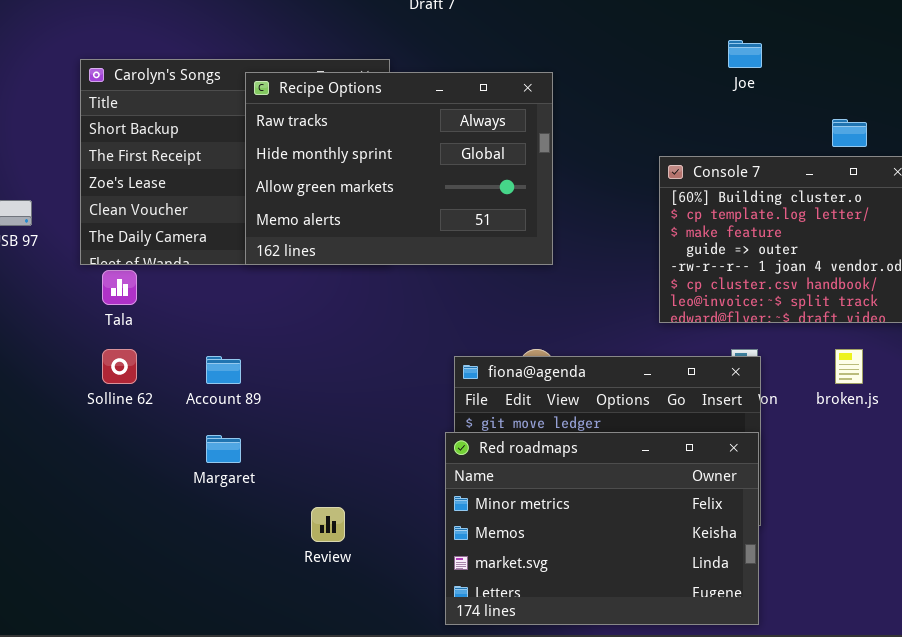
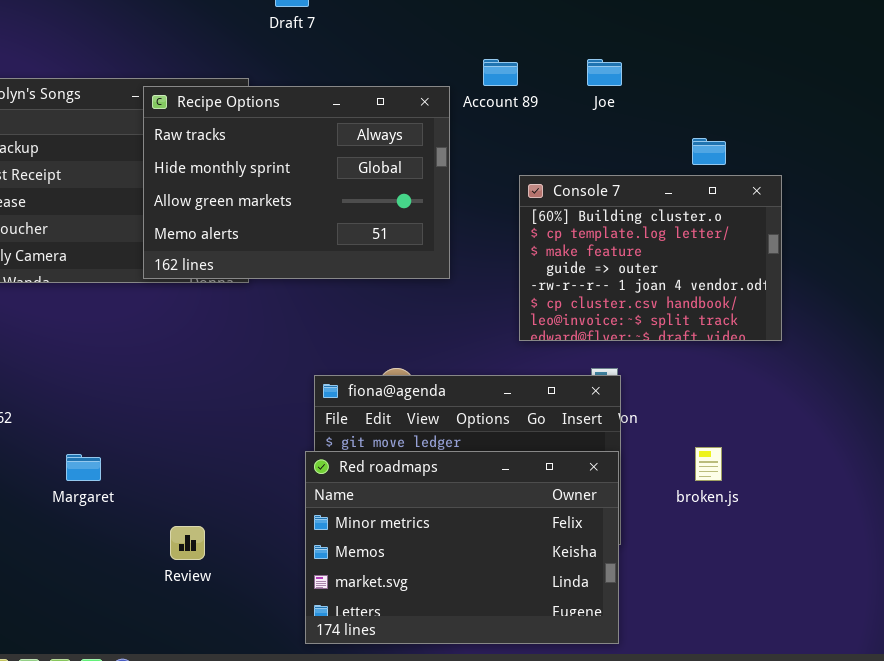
Recipe Options: [245,72,553,265] -> [143,86,450,279], moved
broken.js: [835,349,863,384] -> [695,447,722,481], moved
Account 89: [206,356,241,384] -> [483,59,518,86], moved

